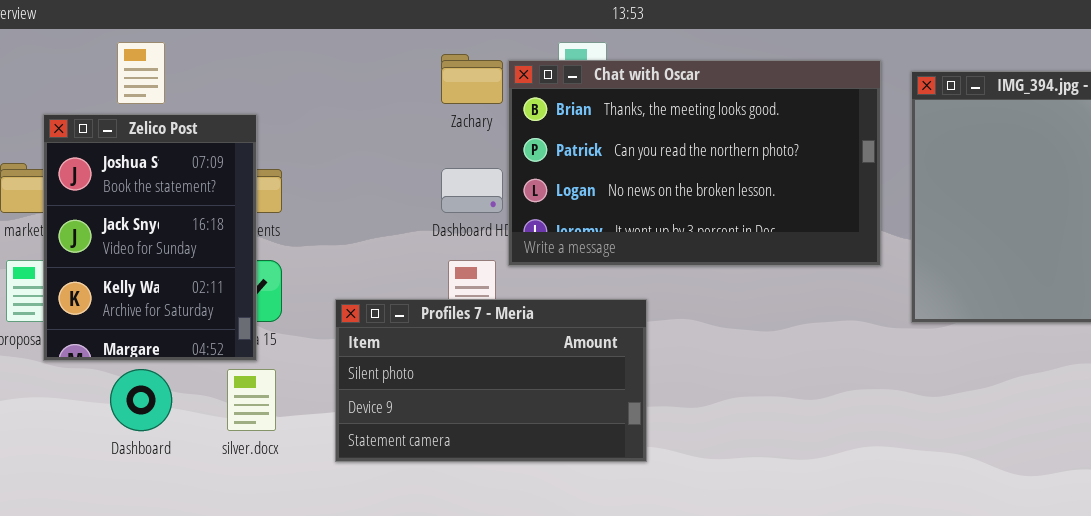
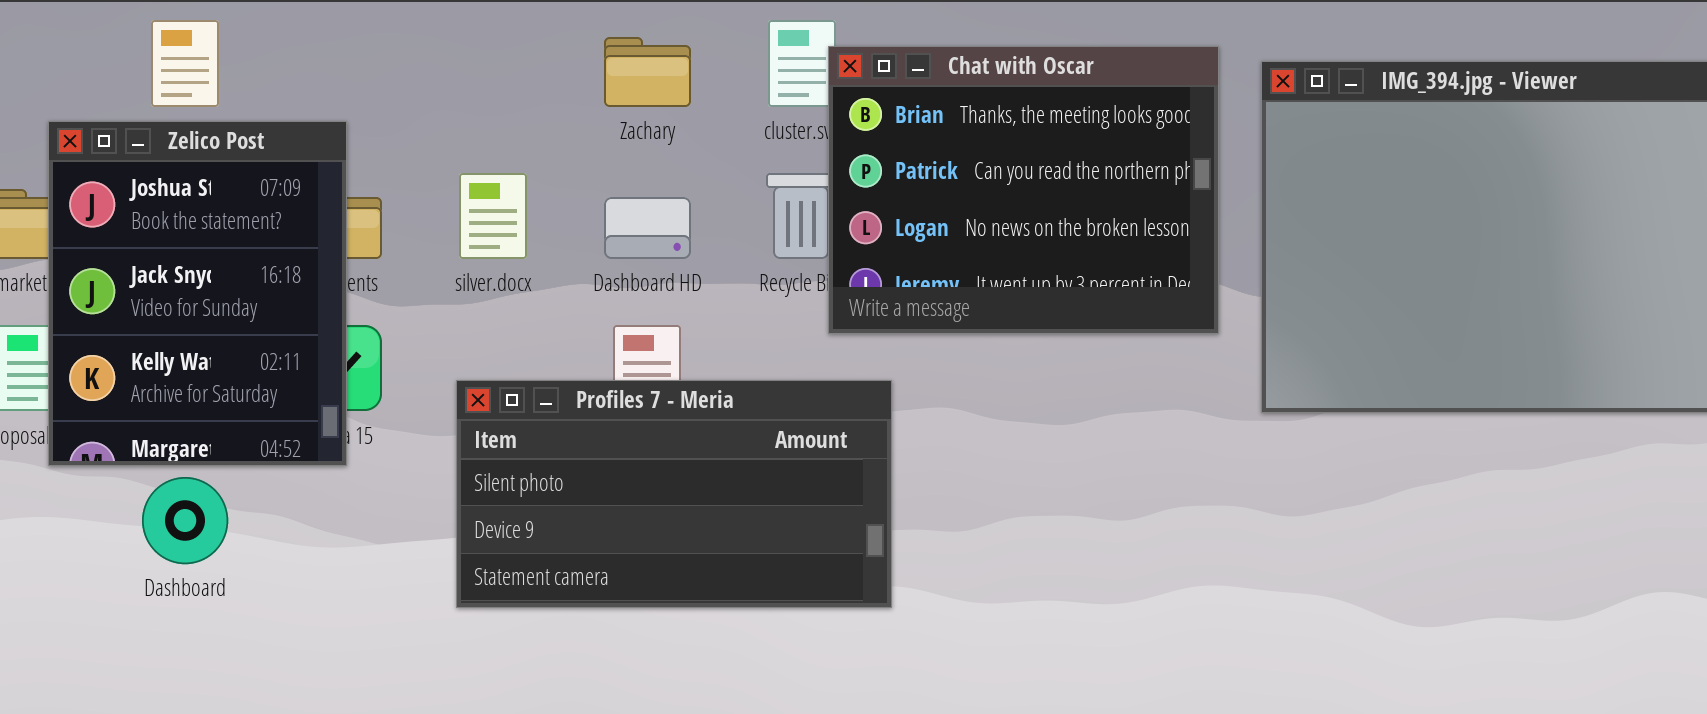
Chat with Oscar: [508,60,881,266] -> [828,46,1219,334], resized
silver.docx: [227,369,276,431] -> [459,173,527,259], moved

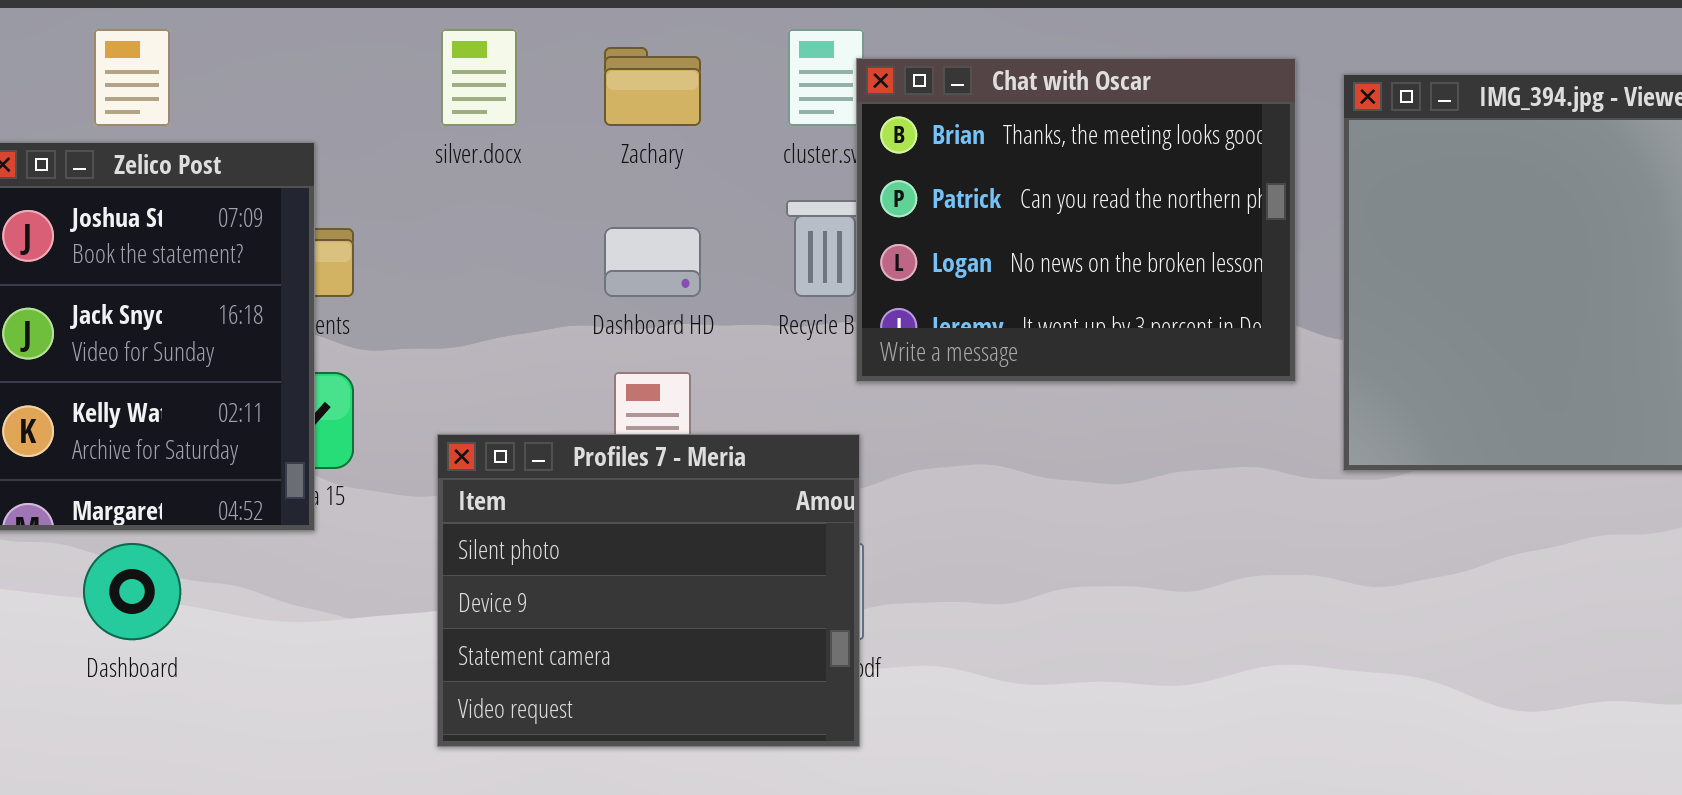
silver.docx: [459,173,527,259] -> [441,29,517,126], moved
Profiles 7 - Meria: [456,380,892,608] -> [437,434,860,747], resized

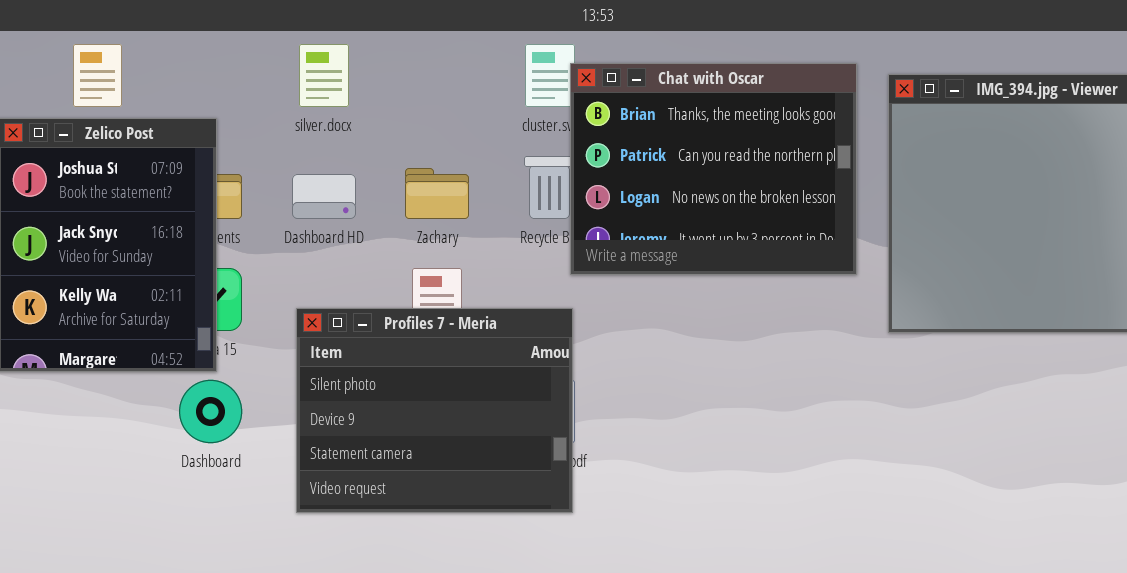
Zachary: [604,47,701,126] -> [405,168,469,219], moved
Dashboard HD: [604,227,701,297] -> [292,174,356,219], moved
Dashboard: [83,543,181,640] -> [179,380,242,443], moved

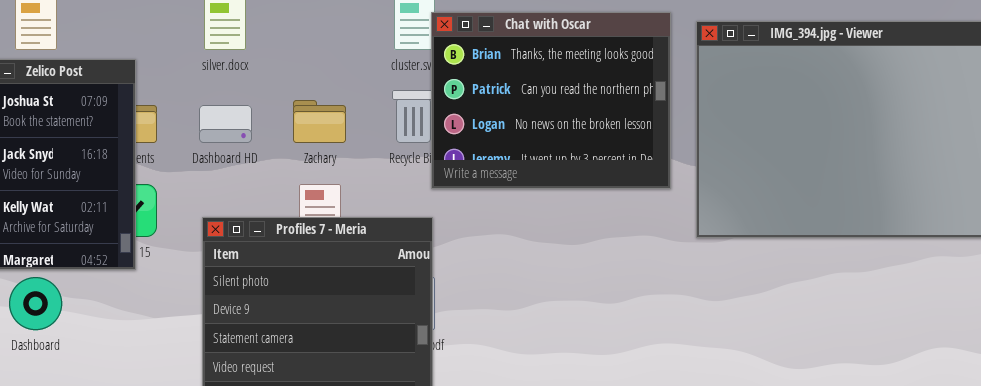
Dashboard: [179,380,242,443] -> [9,277,62,330], moved

